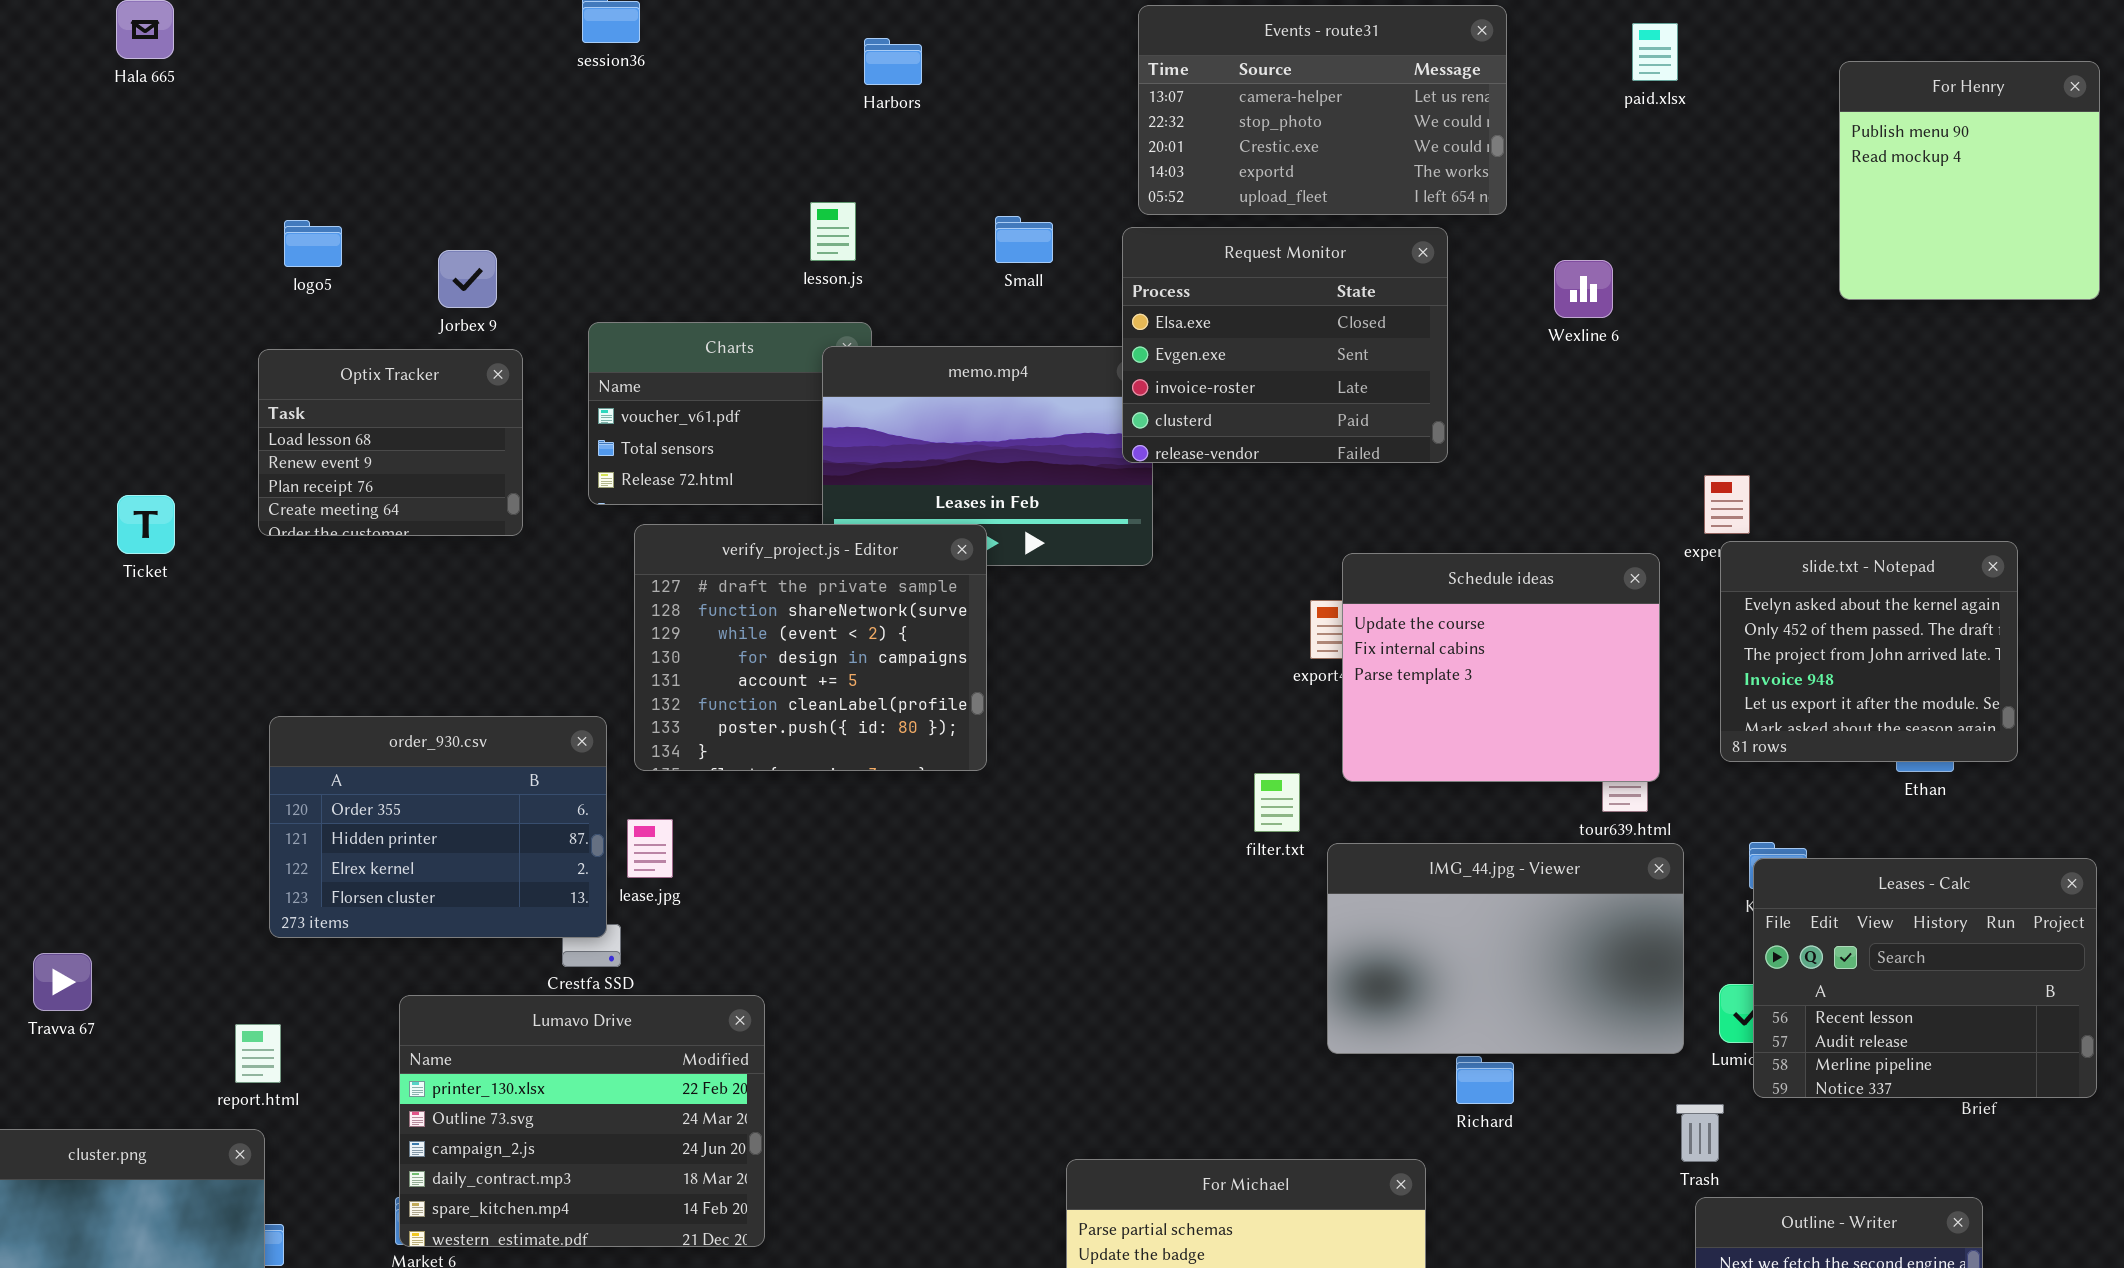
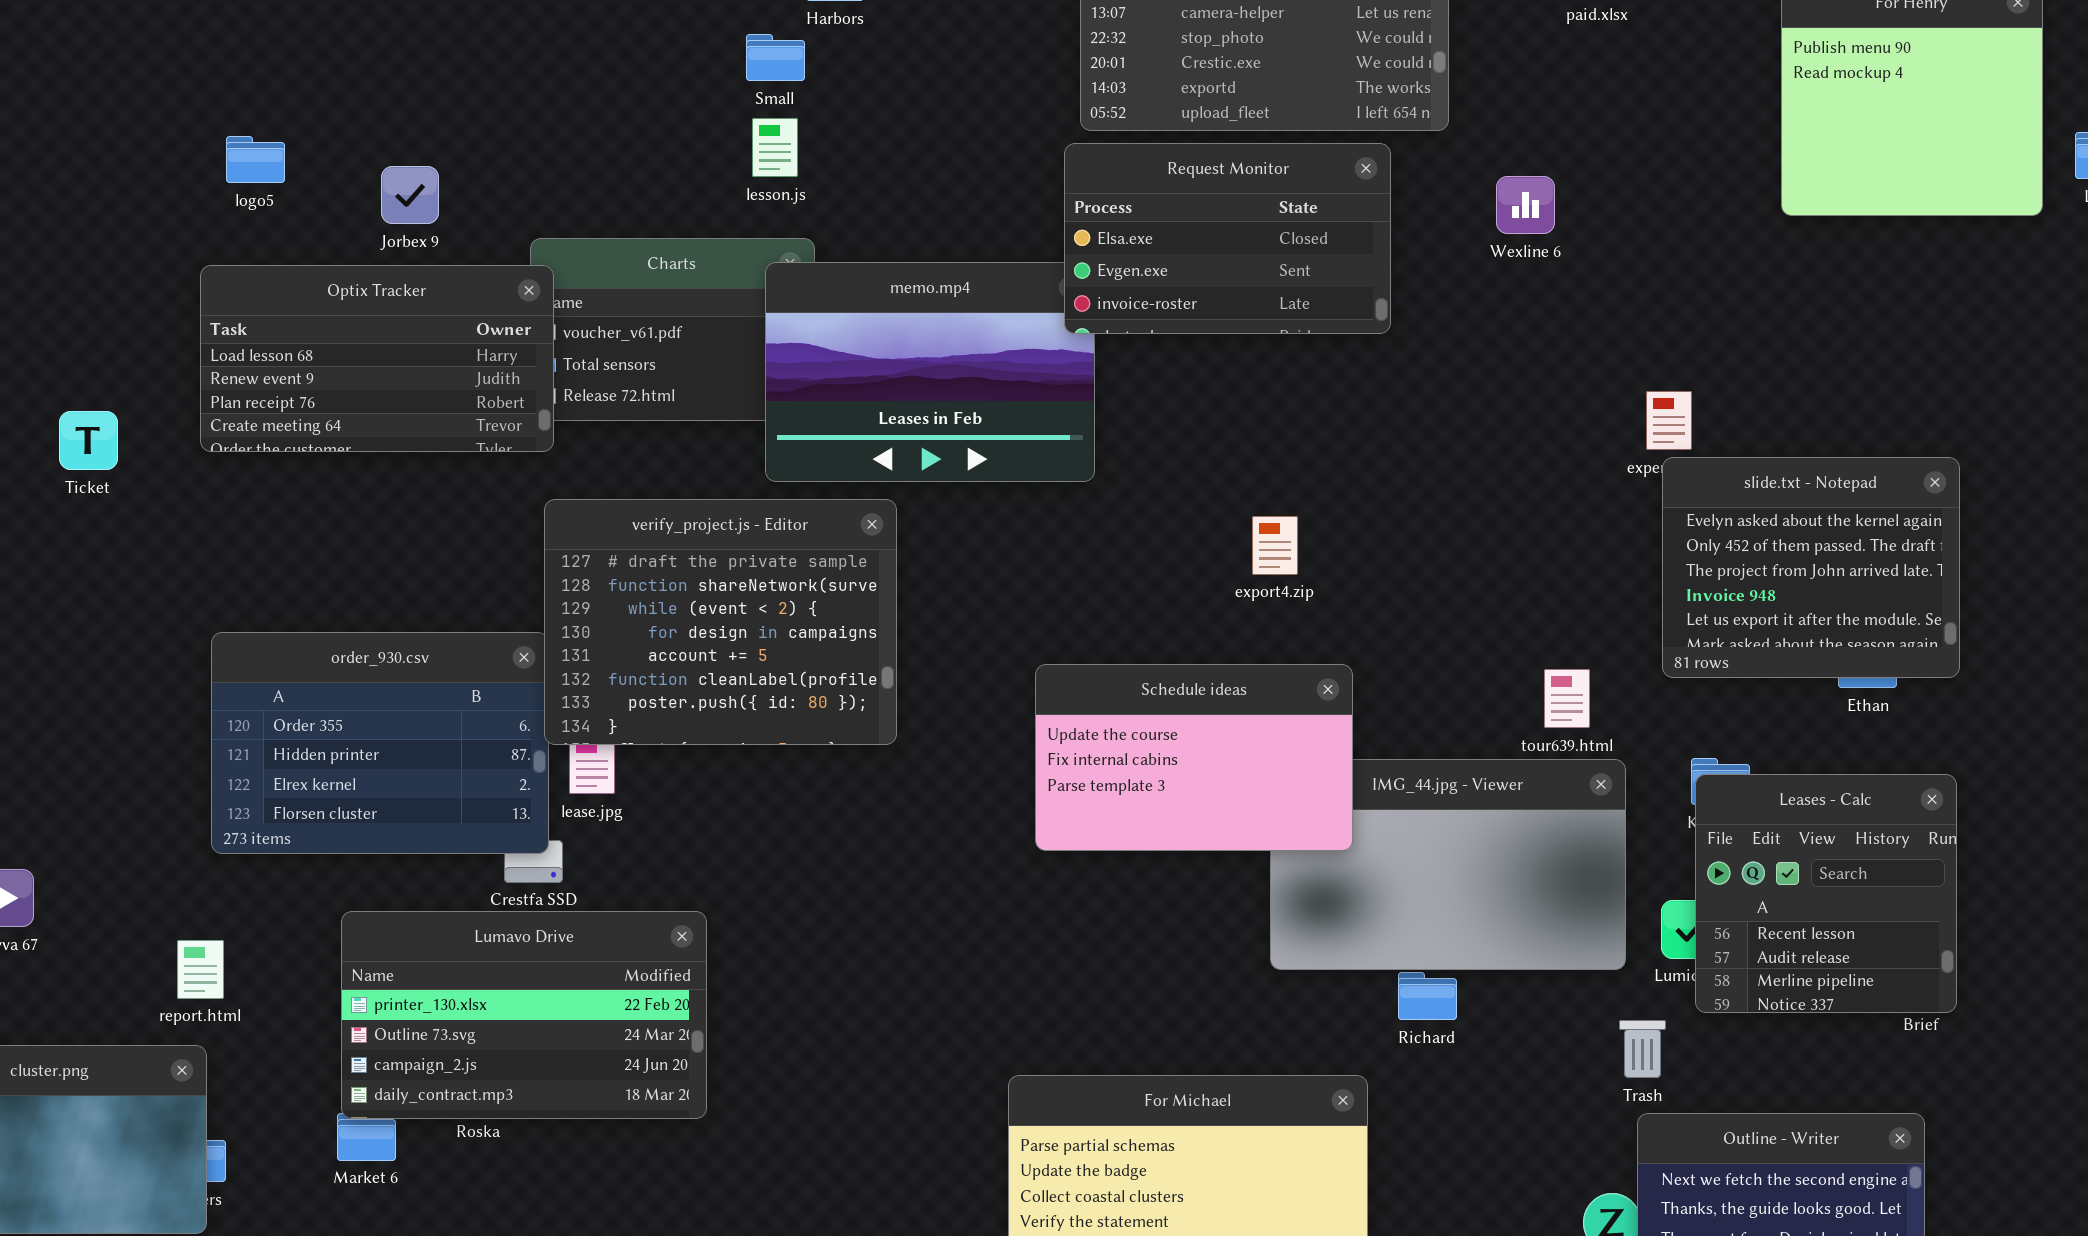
Small: [995,216,1053,263] -> [746,34,805,81], moved
Request Monitor: [1122,227,1448,463] -> [1064,143,1391,334], resized
Optix Tracker: [258,349,523,536] -> [200,265,554,452], resized
verify_project.js - Editor: [634,524,987,771] -> [544,499,897,745], moved
Schedule ideas: [1342,553,1660,782] -> [1035,664,1353,851], moved, resized
Leases - Calc: [1753,858,2097,1098] -> [1695,774,1957,1013], resized
Lumavo Drive: [399,995,765,1247] -> [341,911,707,1119], resized

